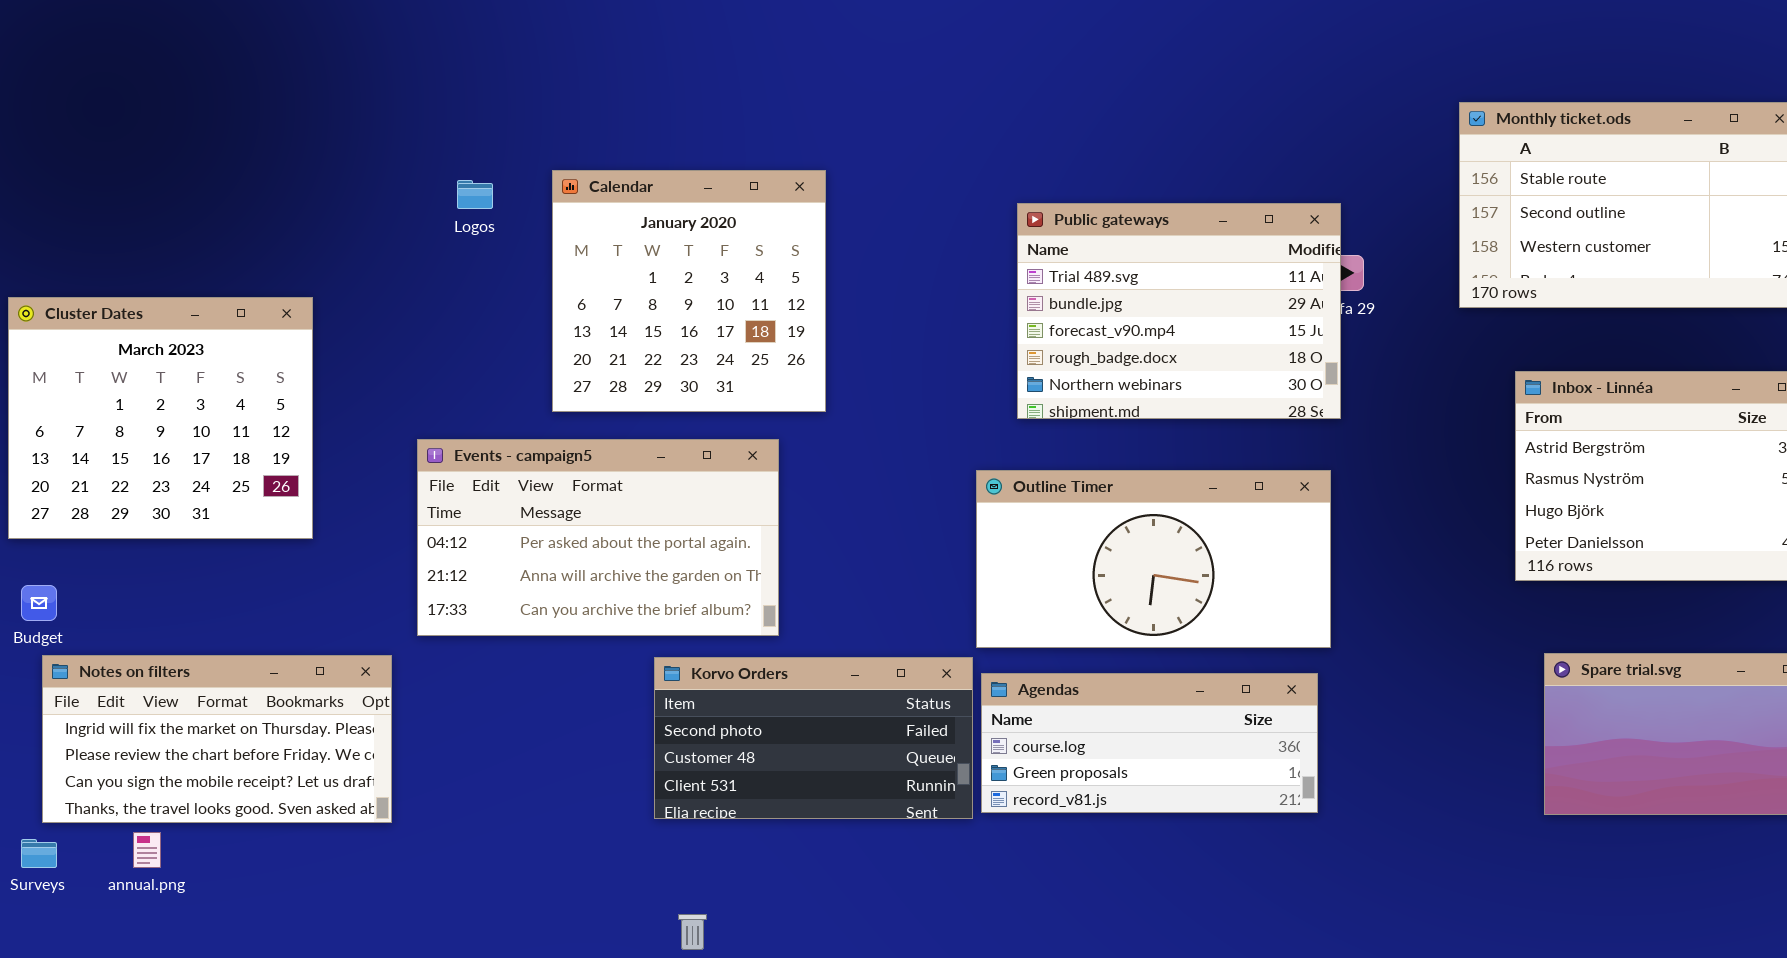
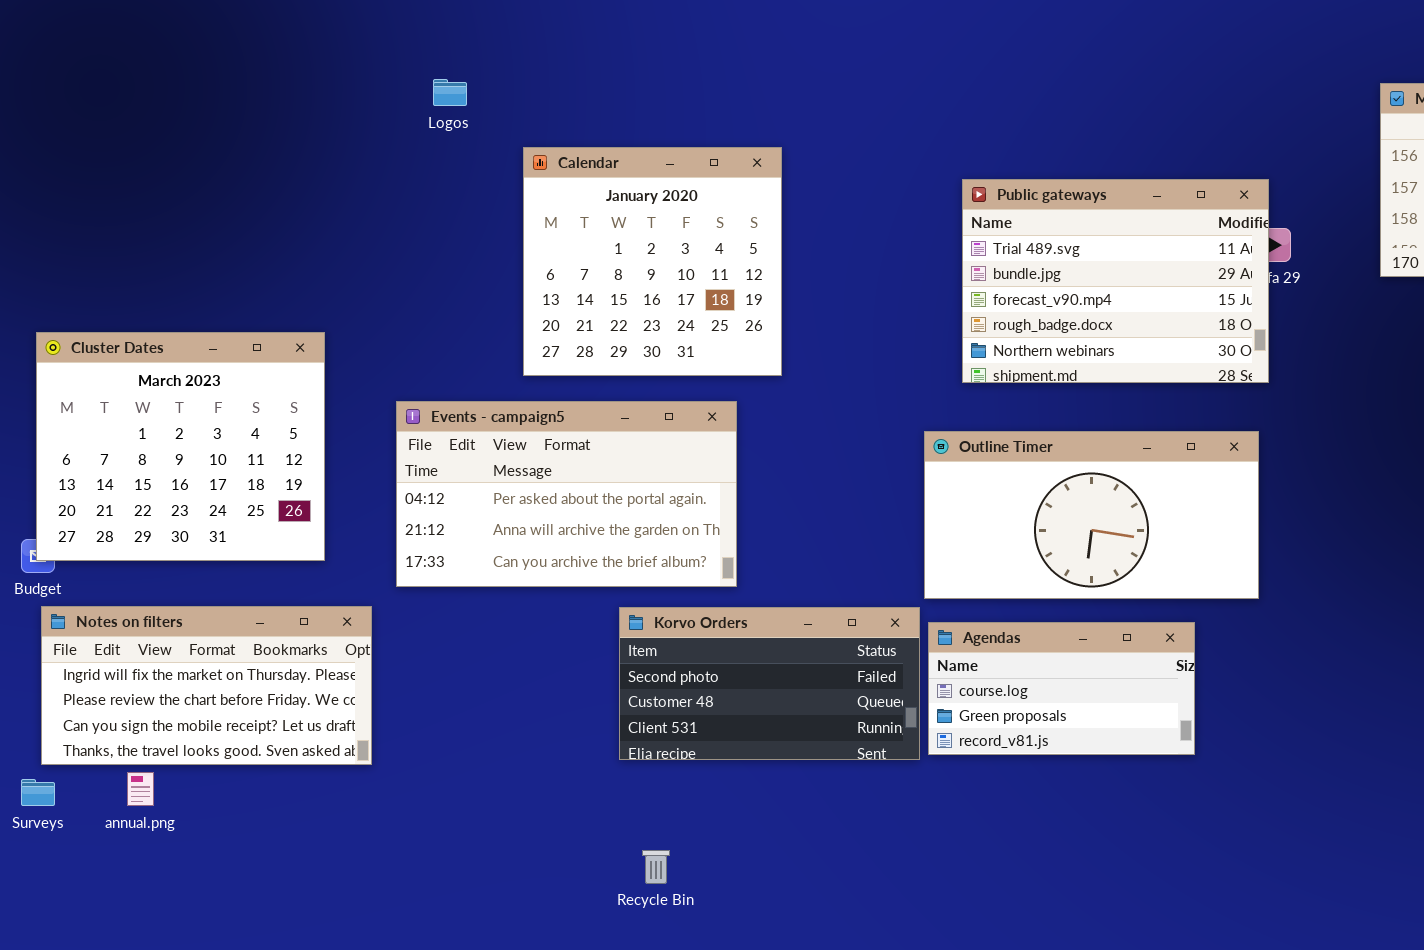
Logos: [457,180,493,209] -> [433,79,467,106], moved
Cluster Dates: [8,297,313,539] -> [36,332,325,561], moved
Agendas: [981,673,1318,813] -> [928,622,1195,755], resized

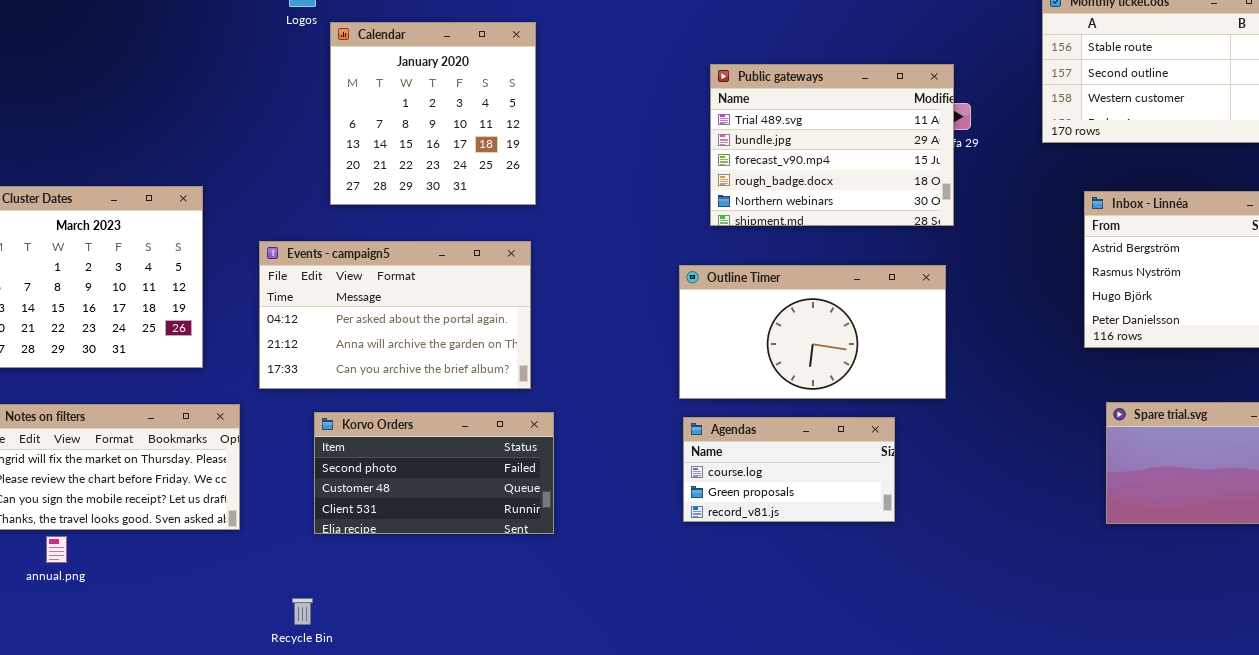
Calendar: [523,147,782,376] -> [330,22,536,205], moved
Korvo Orders: [619,607,920,760] -> [314,412,554,534], moved
Recycle Bin: [642,850,670,884] -> [292,598,313,625], moved

